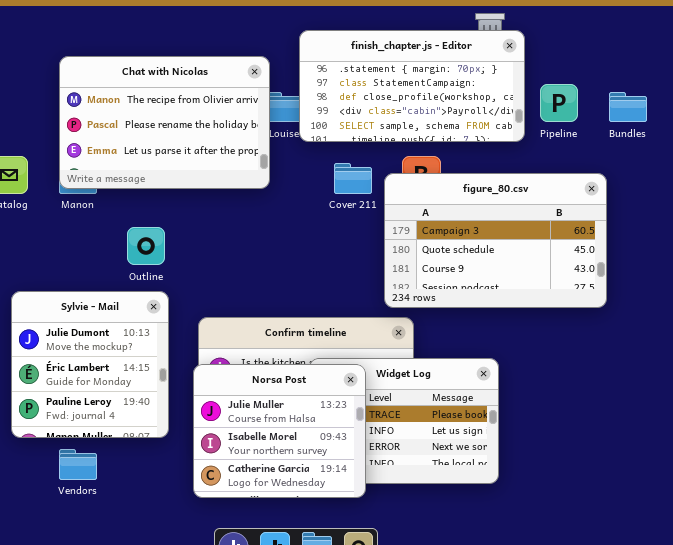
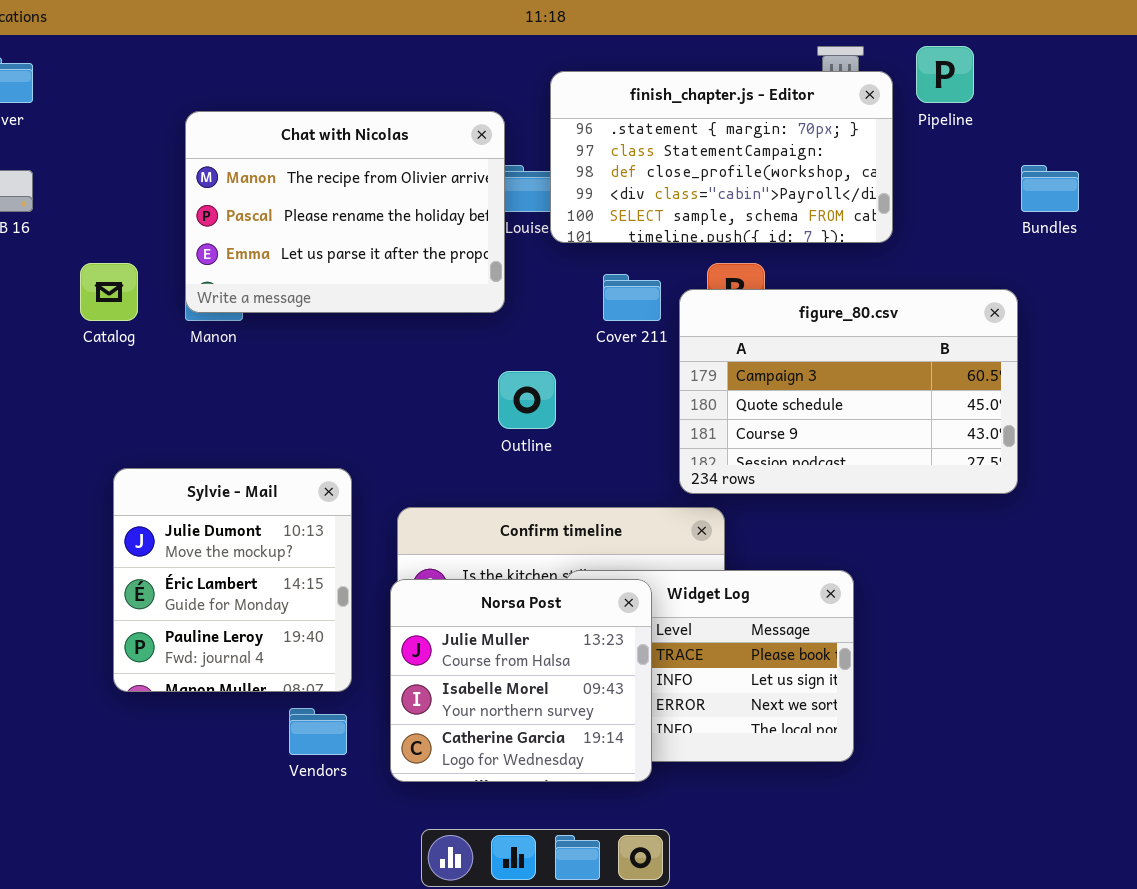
Pipeline: [540,84,578,122] -> [916,46,974,103], moved
Outline: [127,227,165,265] -> [498,371,556,429], moved
Vendors: [59,449,97,480] -> [289,708,347,755], moved

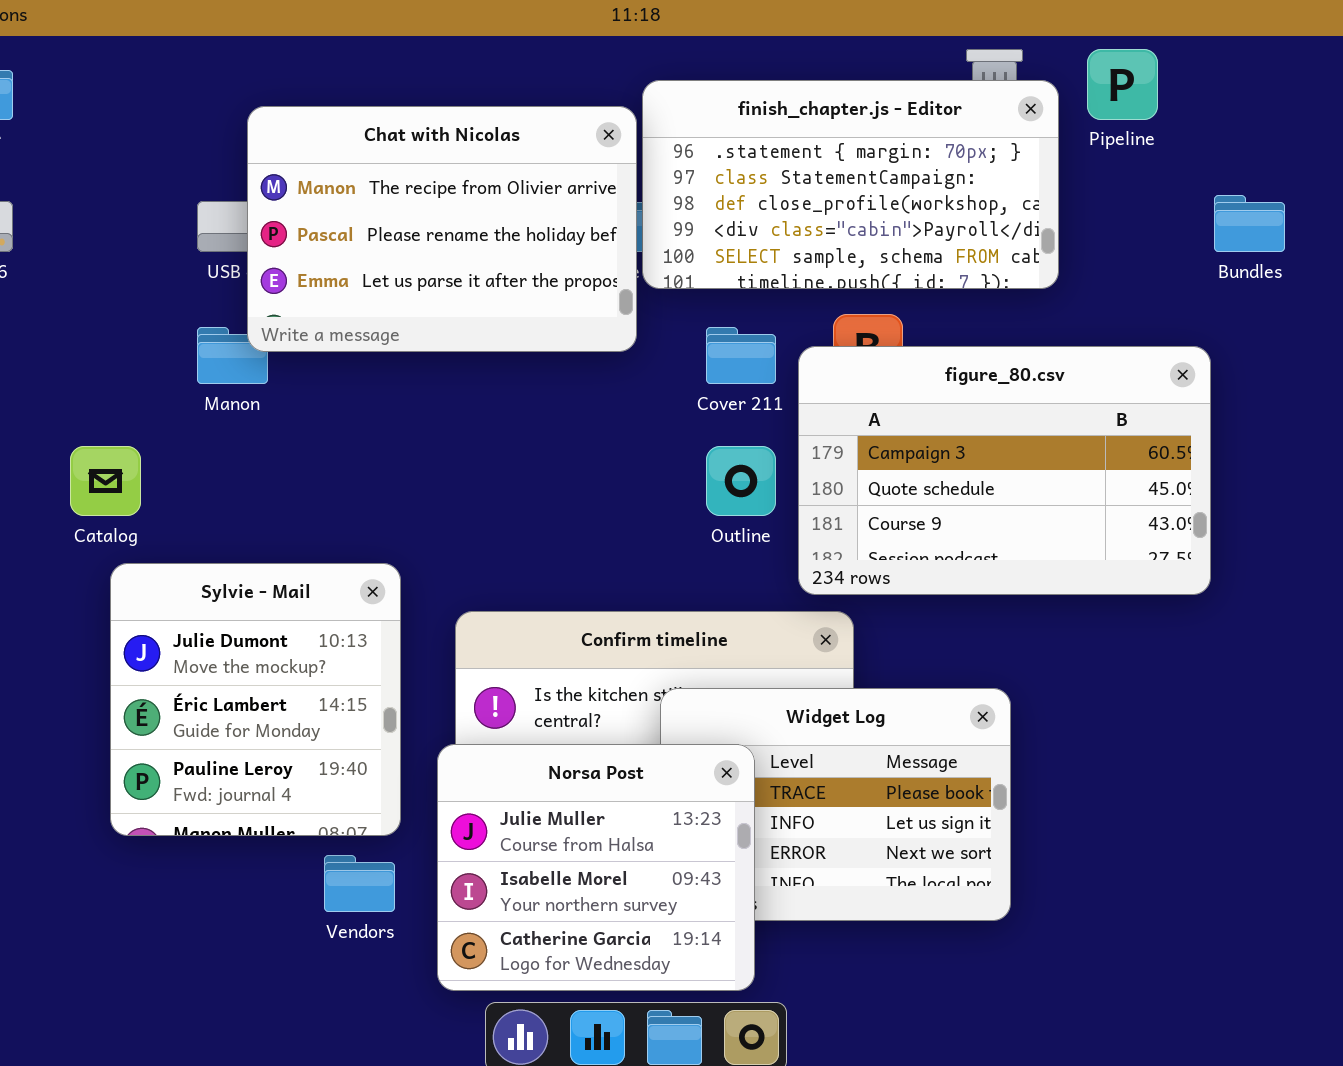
Chat with Nicolas: [185,111,505,313] -> [247,106,637,352], moved
Catalog: [80,263,138,321] -> [70,446,141,516], moved
Outline: [498,371,556,429] -> [706,446,776,516], moved
Norsa Post: [390,579,652,782] -> [437,744,755,991], moved

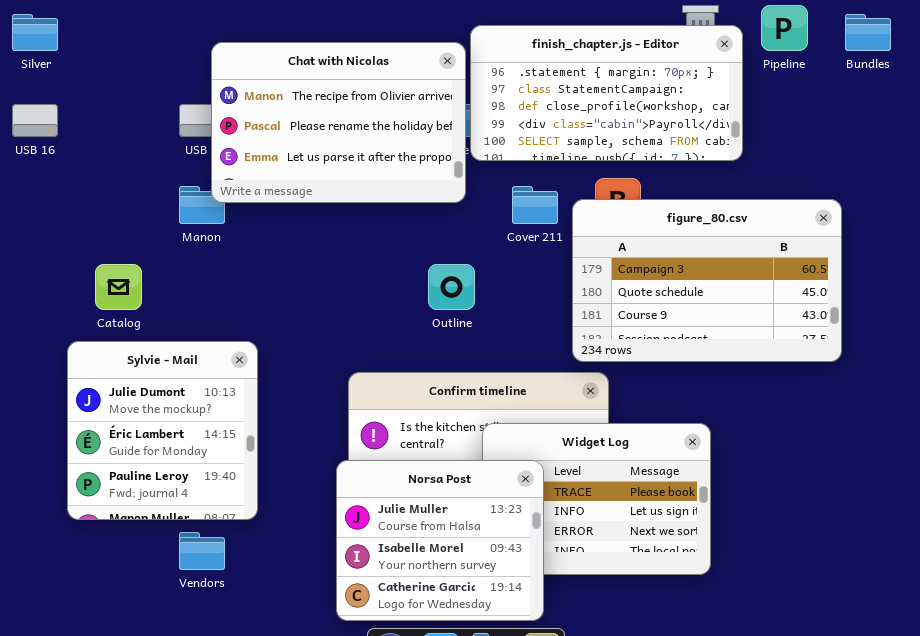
Bundles: [1214,195,1285,252] -> [845,14,891,51], moved
Outline: [706,446,776,516] -> [428,264,475,310], moved
Sylvie - Mail: [110,563,401,836] -> [67,341,258,520], moved
Vendors: [324,855,395,912] -> [179,532,225,570], moved

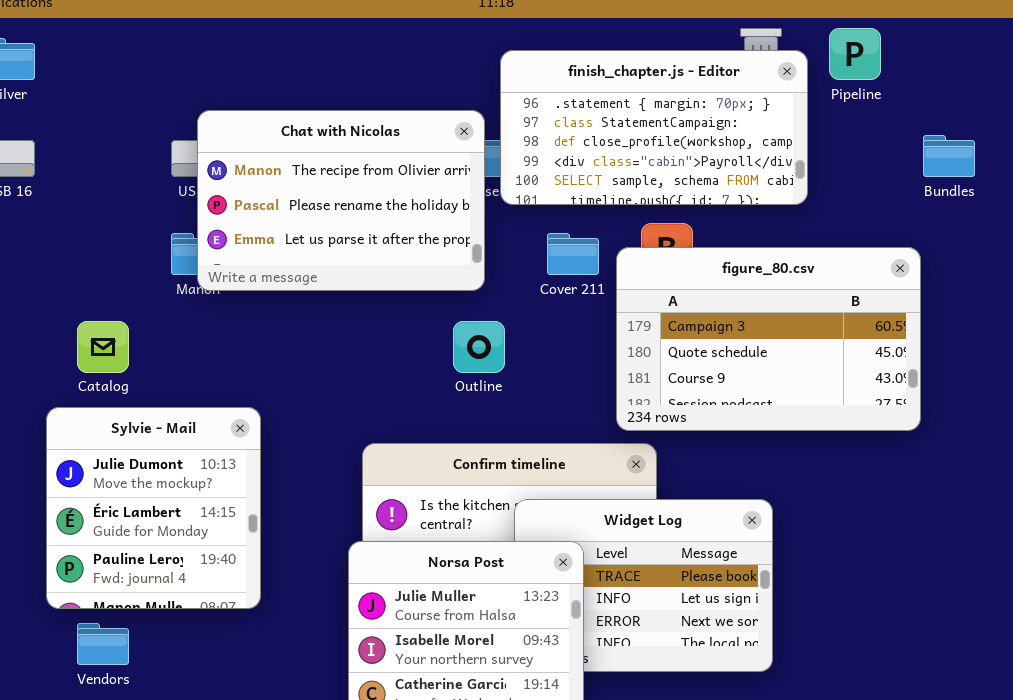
Bundles: [845,14,891,51] -> [923,135,975,177], moved
Chat with Nicolas: [211,42,466,203] -> [197,110,485,291], moved
Vendors: [179,532,225,570] -> [77,623,129,665], moved

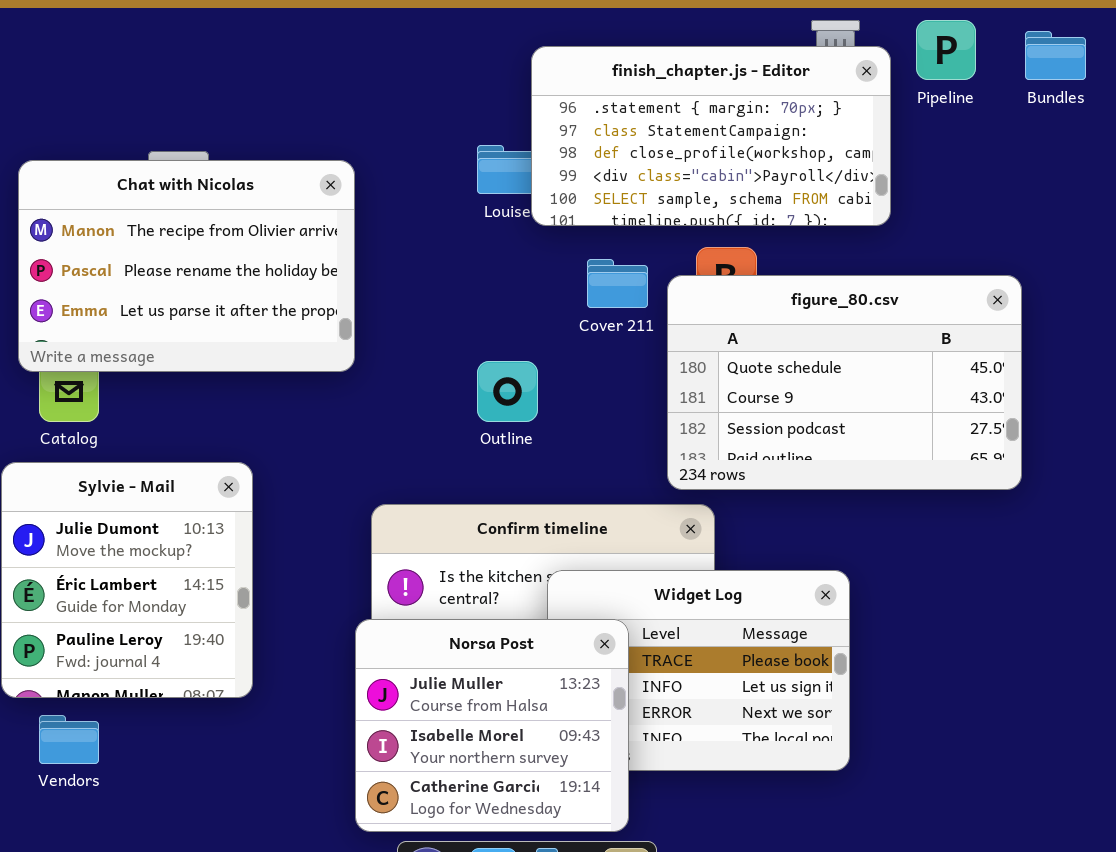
Chat with Nicolas: [197,110,485,291] -> [18,160,355,372], moved
Bundles: [923,135,975,177] -> [1025,31,1086,80], moved
figure_80.csv: [616,247,921,431] -> [667,275,1022,490], scrolled down 1 row

